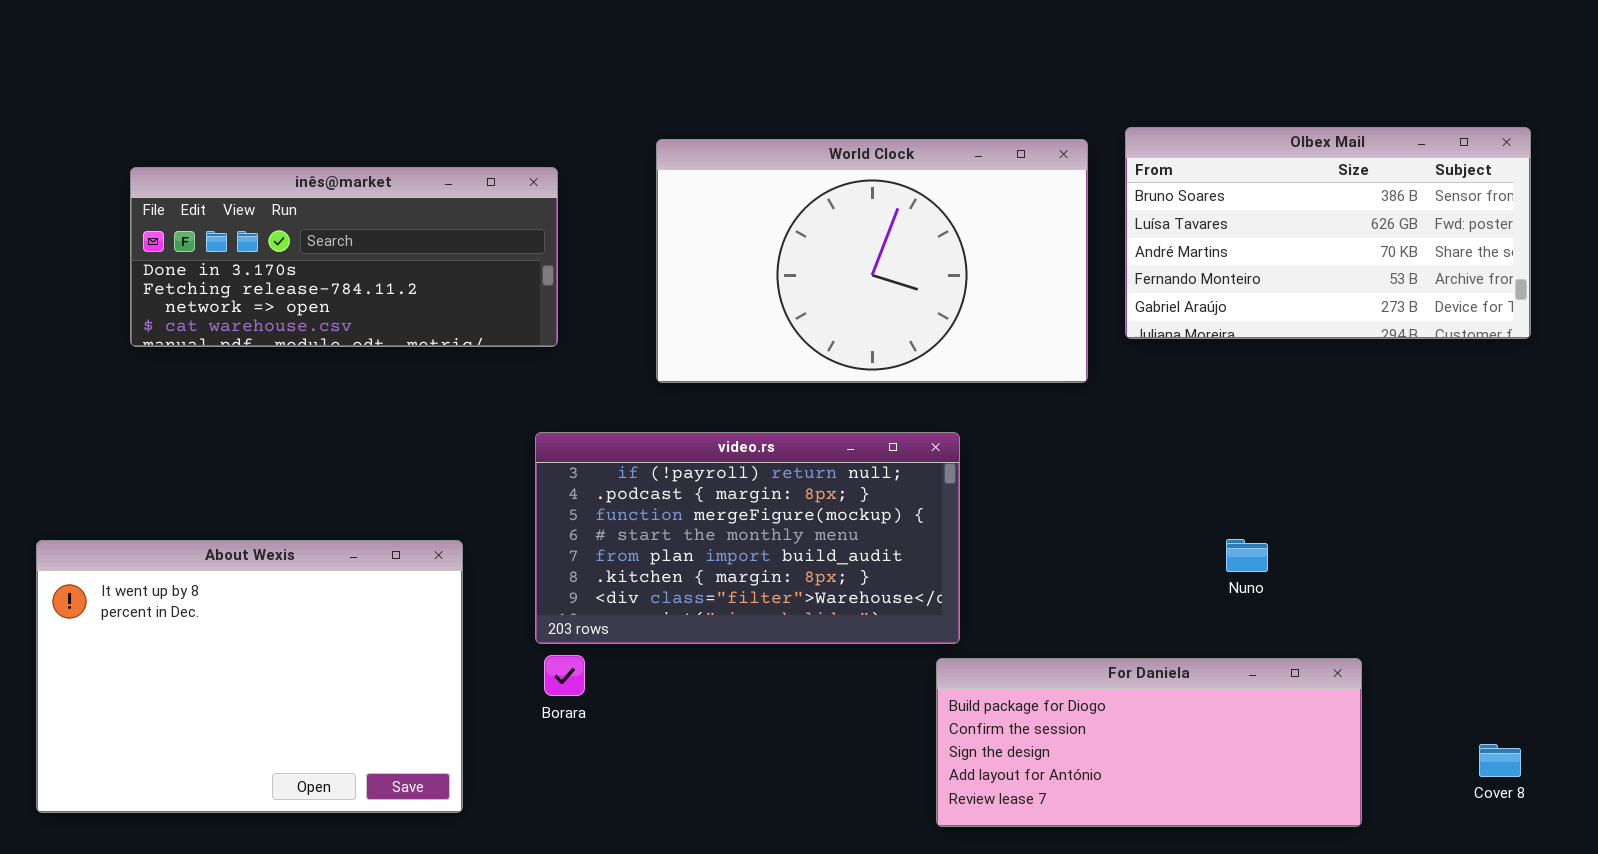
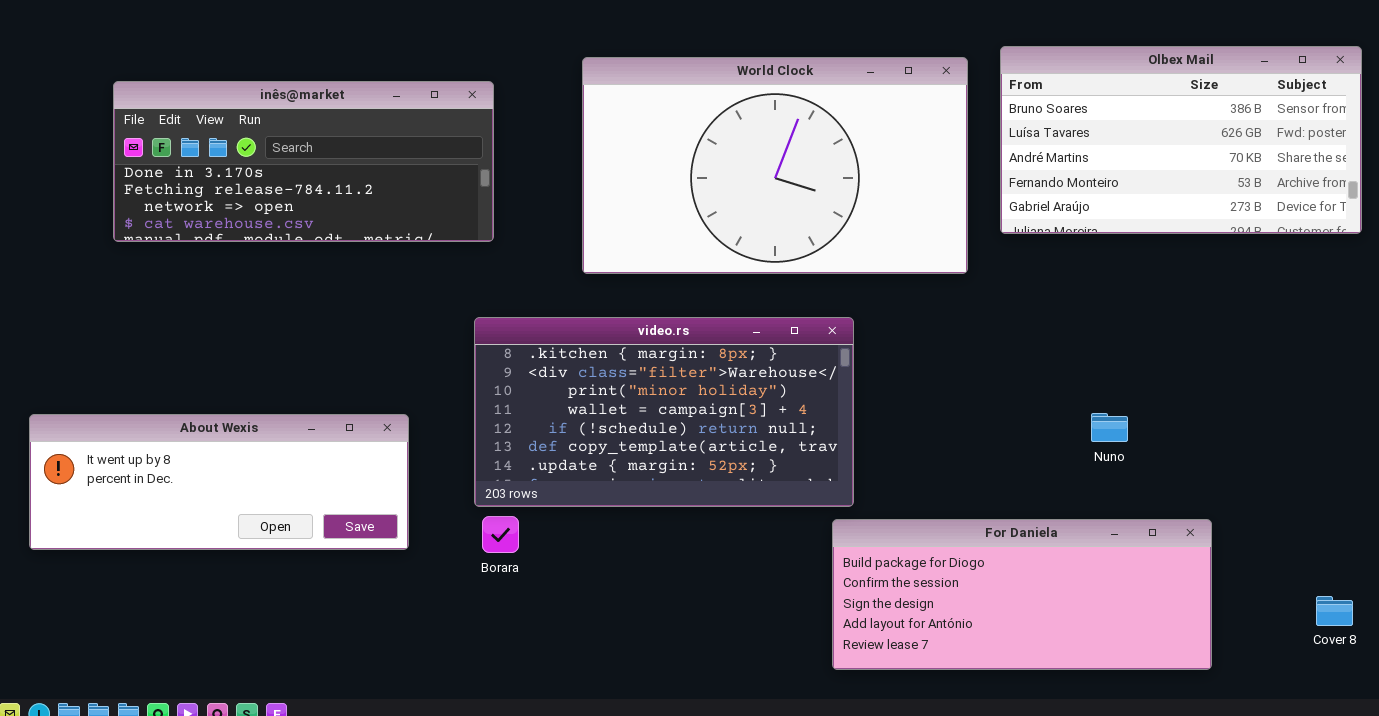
video.rs: [535,432,960,644] -> [474,317,854,507], scrolled down 5 rows
About Wexis: [36,540,463,813] -> [29,414,409,550], resized

